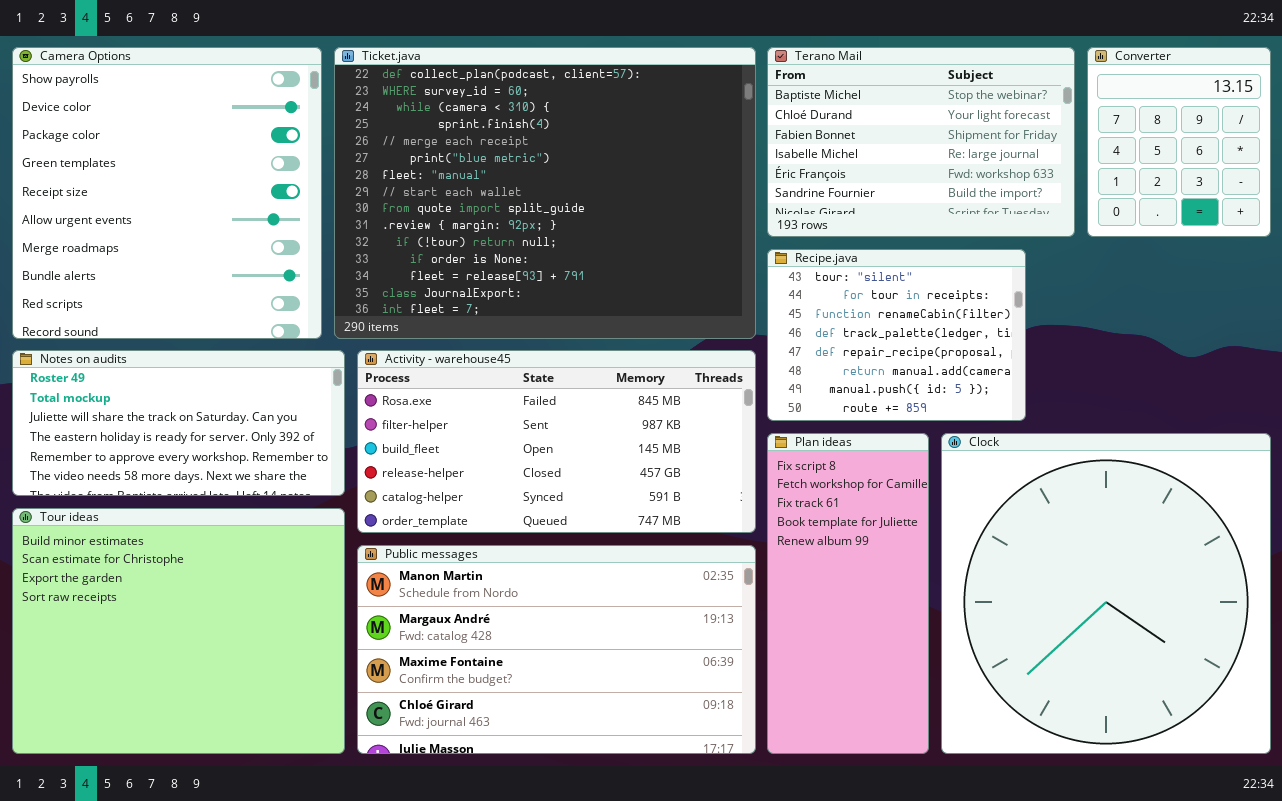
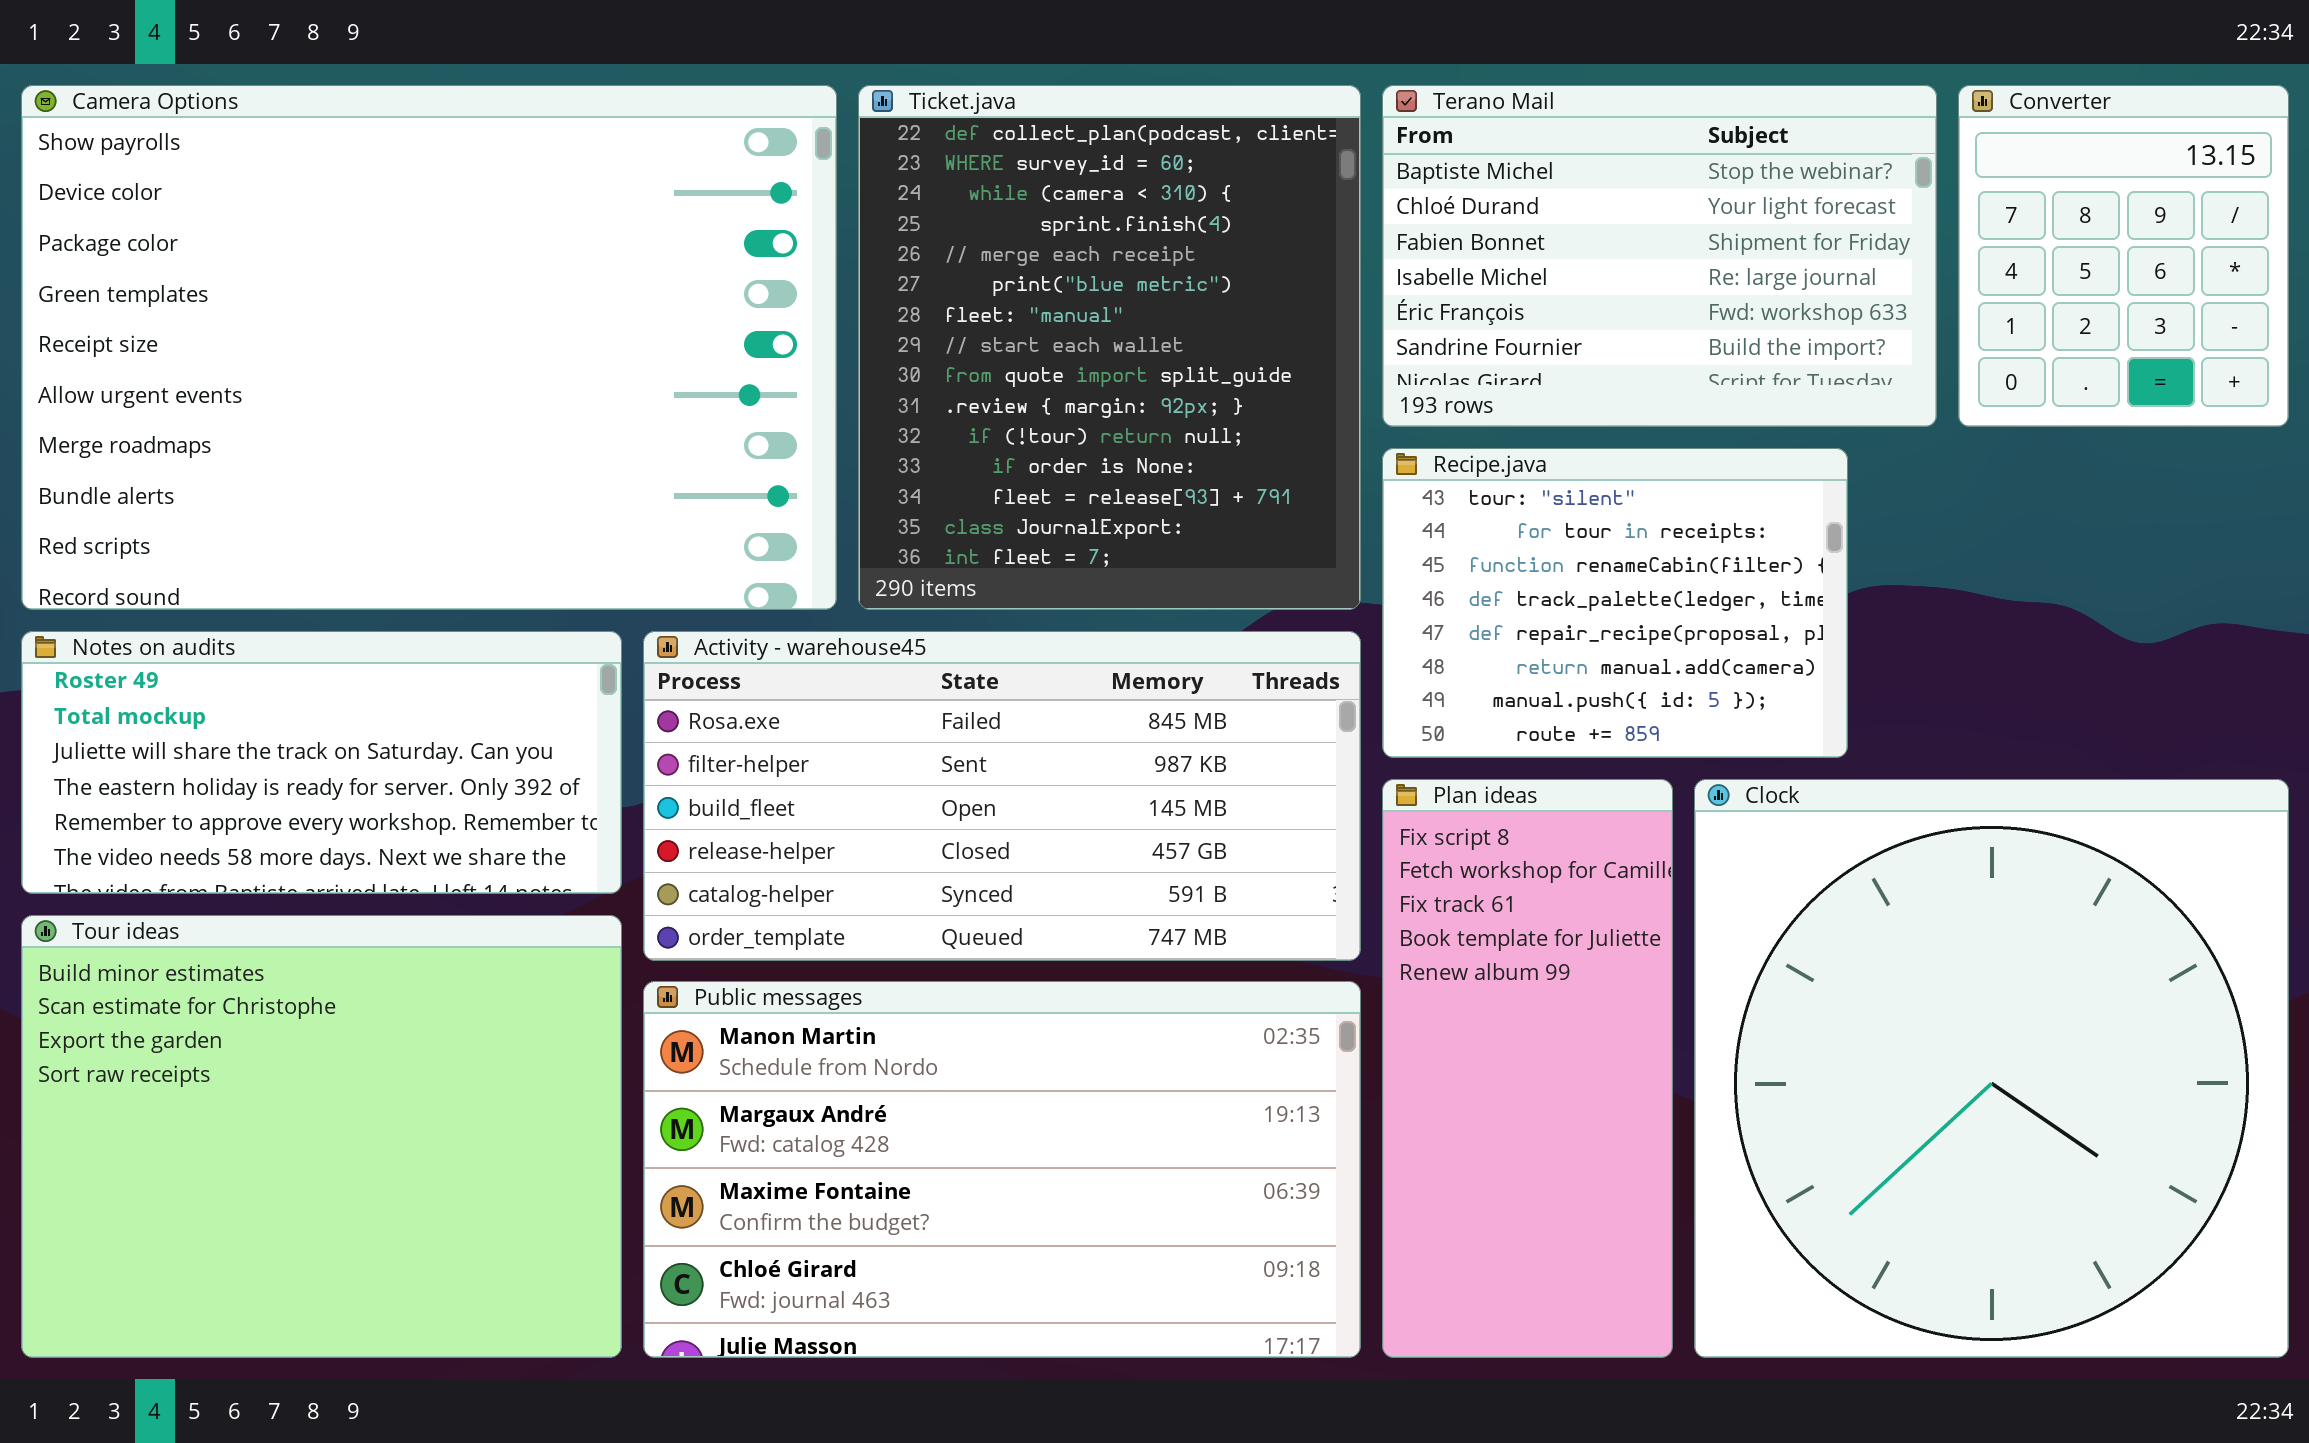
Camera Options: [12,47,322,339] -> [21,85,837,610], resized
Ticket.java: [334,47,756,339] -> [858,85,1361,610], resized

